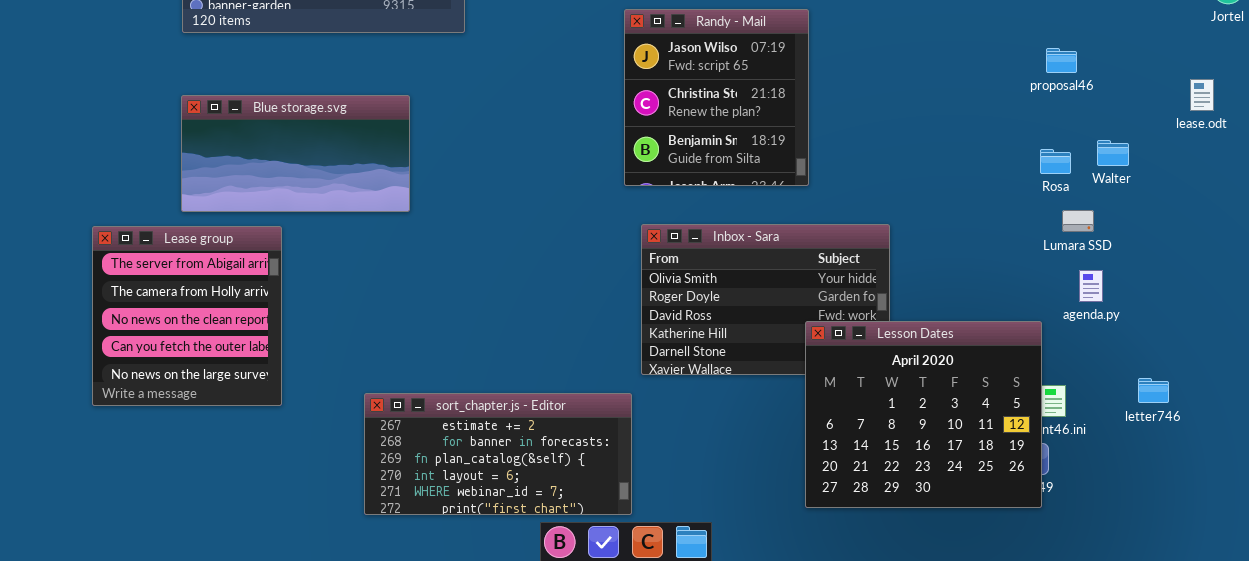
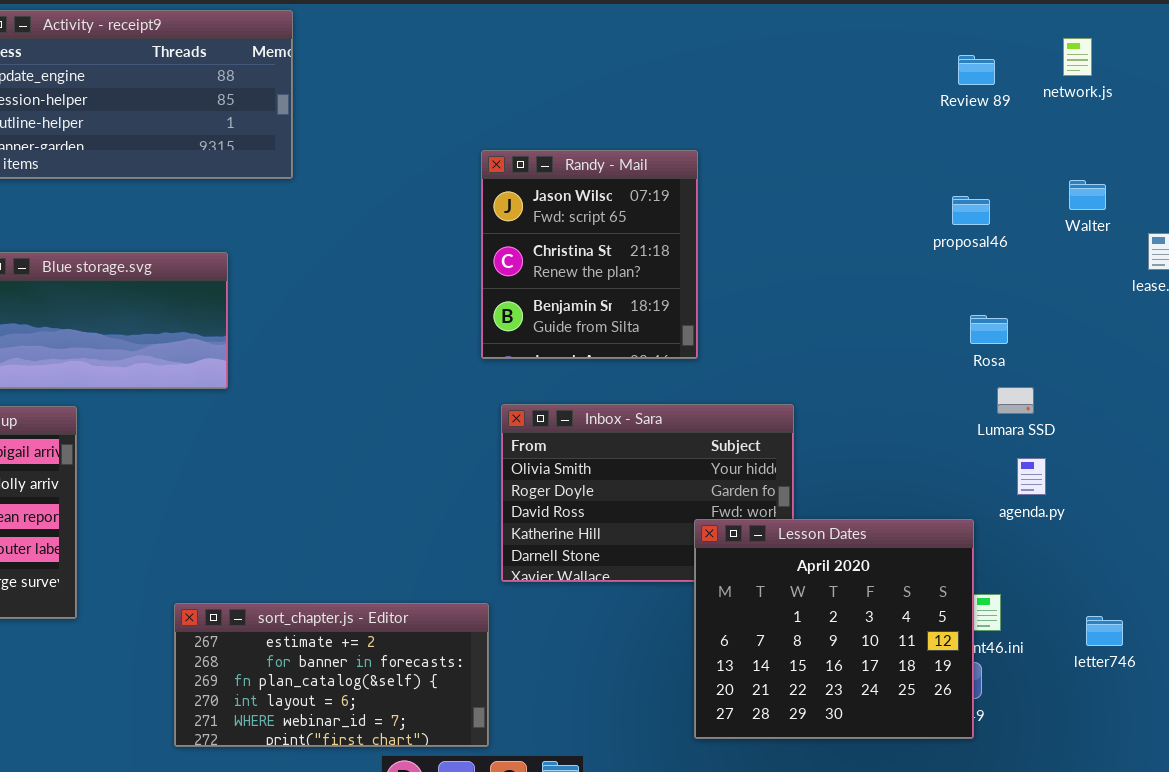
proposal46: [1046,48,1077,73] -> [952,196,990,225], moved
Walter: [1097,140,1129,166] -> [1069,180,1106,210], moved
letter746: [1138,378,1169,403] -> [1086,616,1123,646], moved

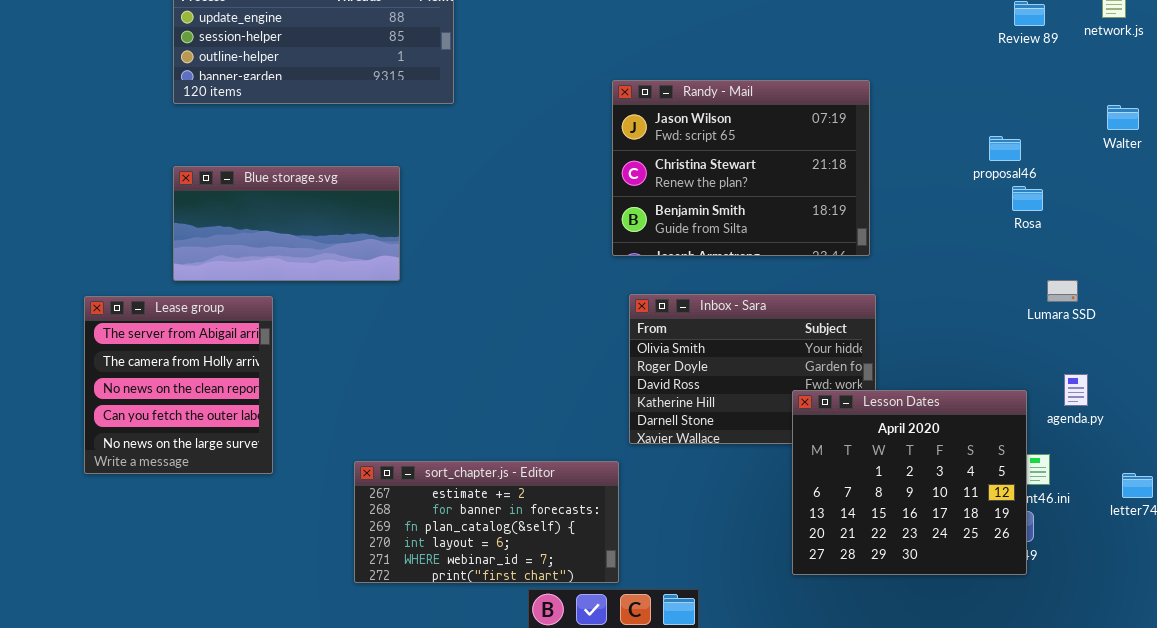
Randy - Mail: [481,150,698,359] -> [612,80,870,256], resized
proposal46: [952,196,990,225] -> [989,136,1021,161], moved
Rosa: [970,315,1008,344] -> [1012,186,1043,211], moved
agenda.py: [1017,458,1046,495] -> [1064,374,1088,406], moved

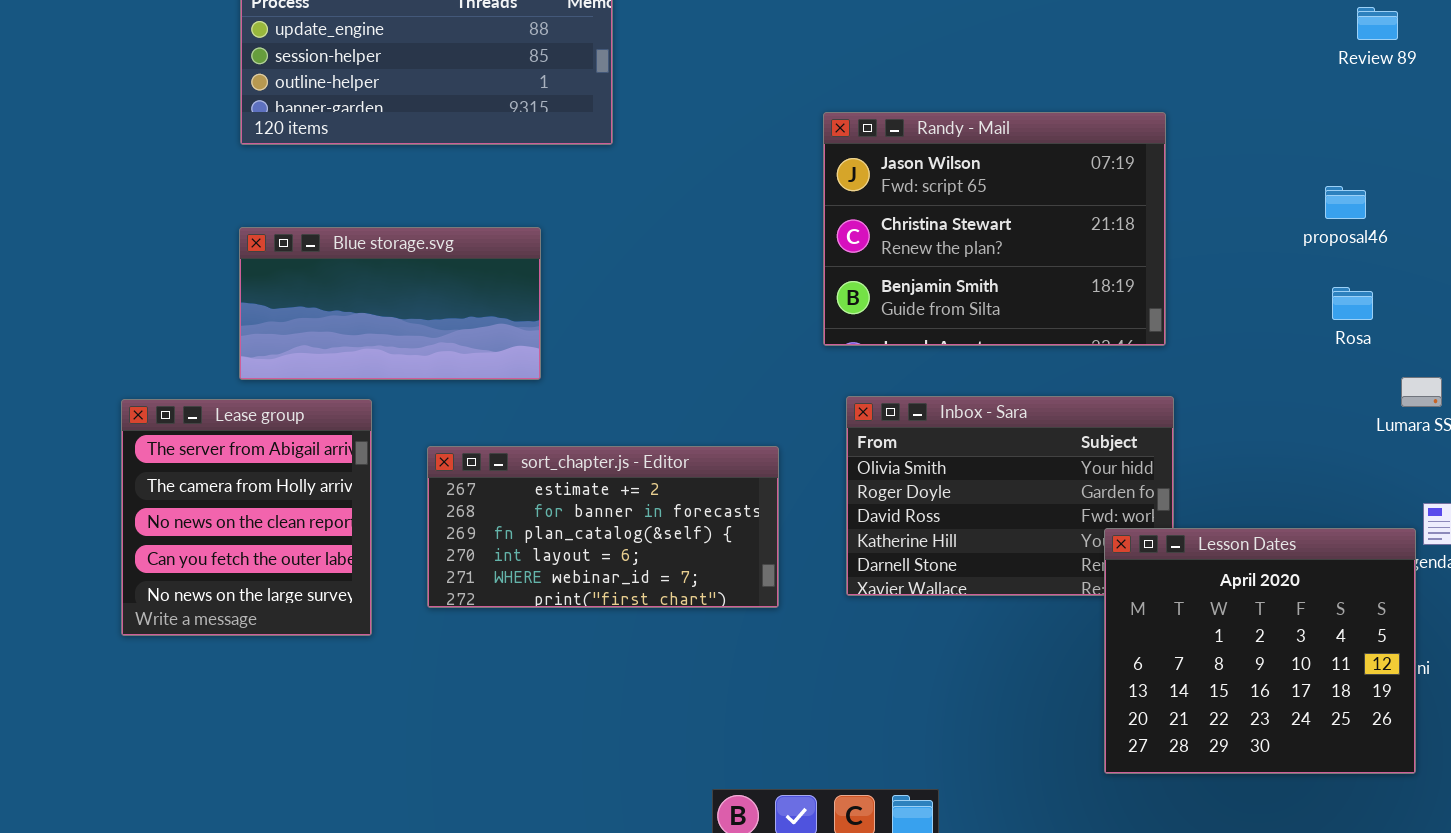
Rosa: [1012,186,1043,211] -> [1332,287,1373,320], moved
Lesson Dates: [792,390,1027,575] -> [1104,528,1416,774], moved
sort_chapter.js - Editor: [354,461,619,583] -> [427,446,779,608], moved

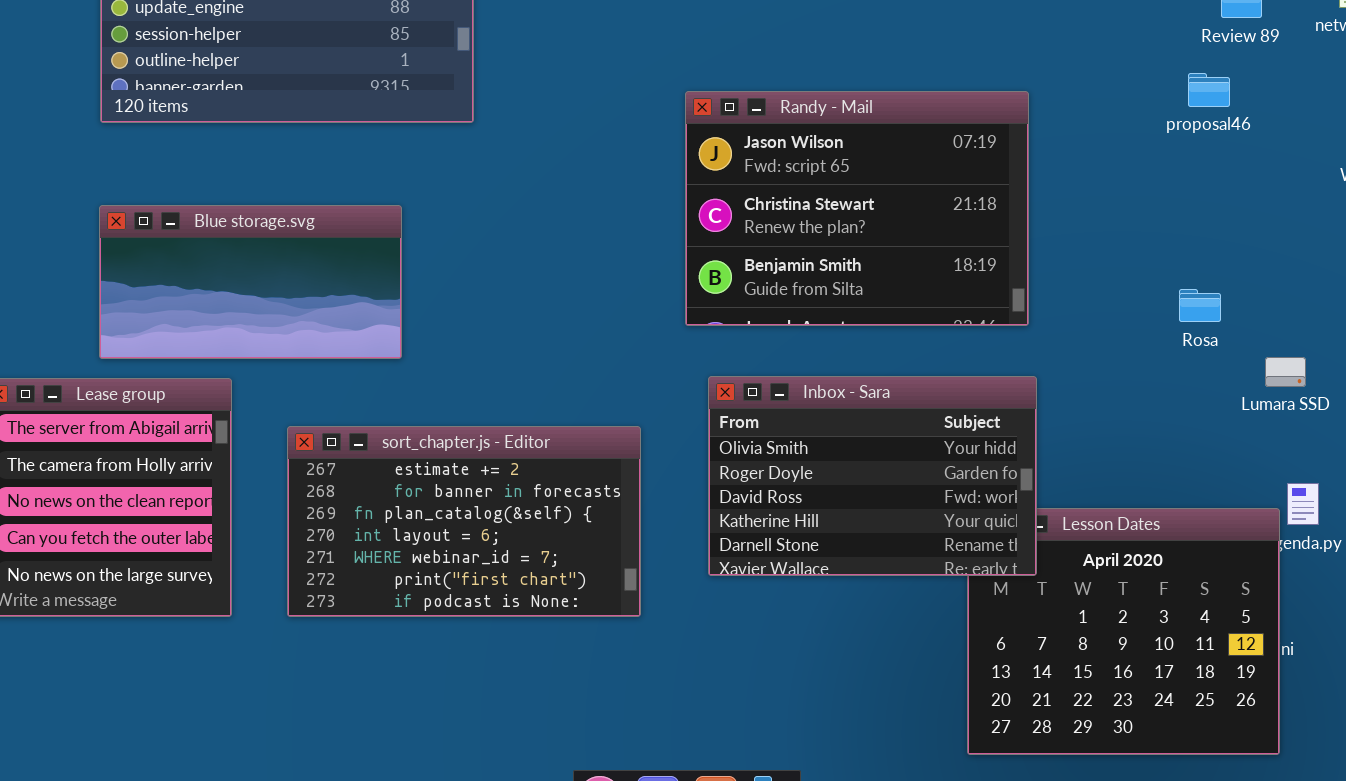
proposal46: [1325,186,1366,219] -> [1188,73,1230,107], moved
Rosa: [1332,287,1373,320] -> [1179,289,1221,322], moved
Inbox - Sara: [846,396,1174,596] -> [708,376,1037,576], raised
sort_chapter.js - Editor: [427,446,779,608] -> [287,426,641,617], resized

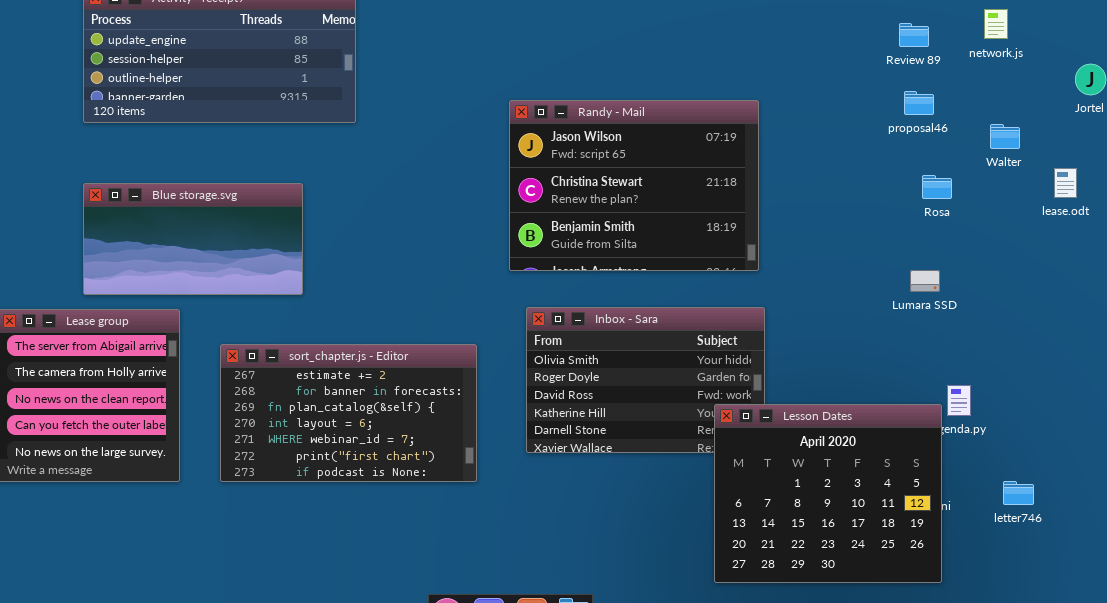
proposal46: [1188,73,1230,107] -> [904,91,934,115], moved
Rosa: [1179,289,1221,322] -> [922,175,952,199], moved
Lumara SSD: [1265,357,1306,387] -> [910,270,940,292], moved
Lesson Dates: [967,508,1280,755] -> [714,404,942,583], raised

